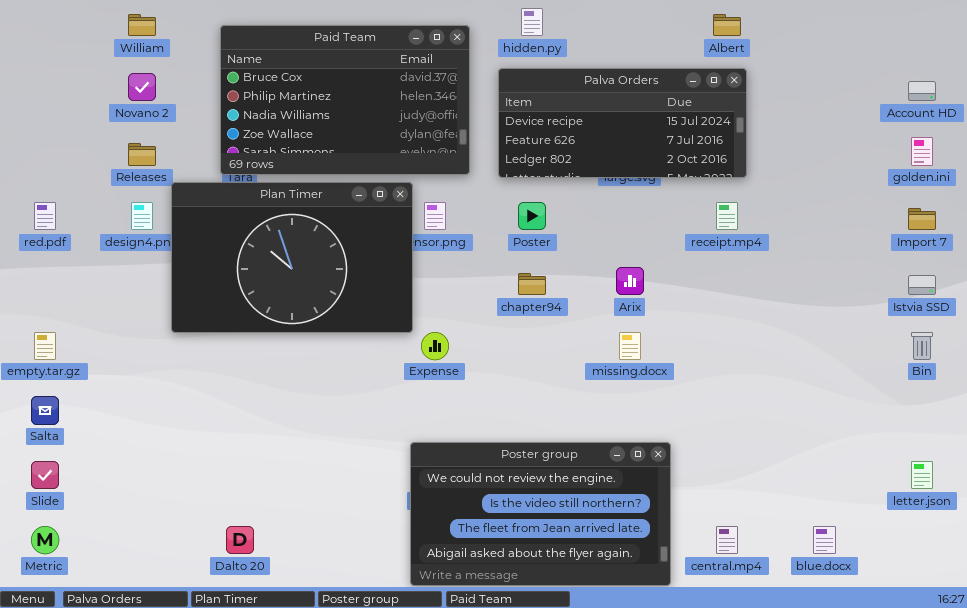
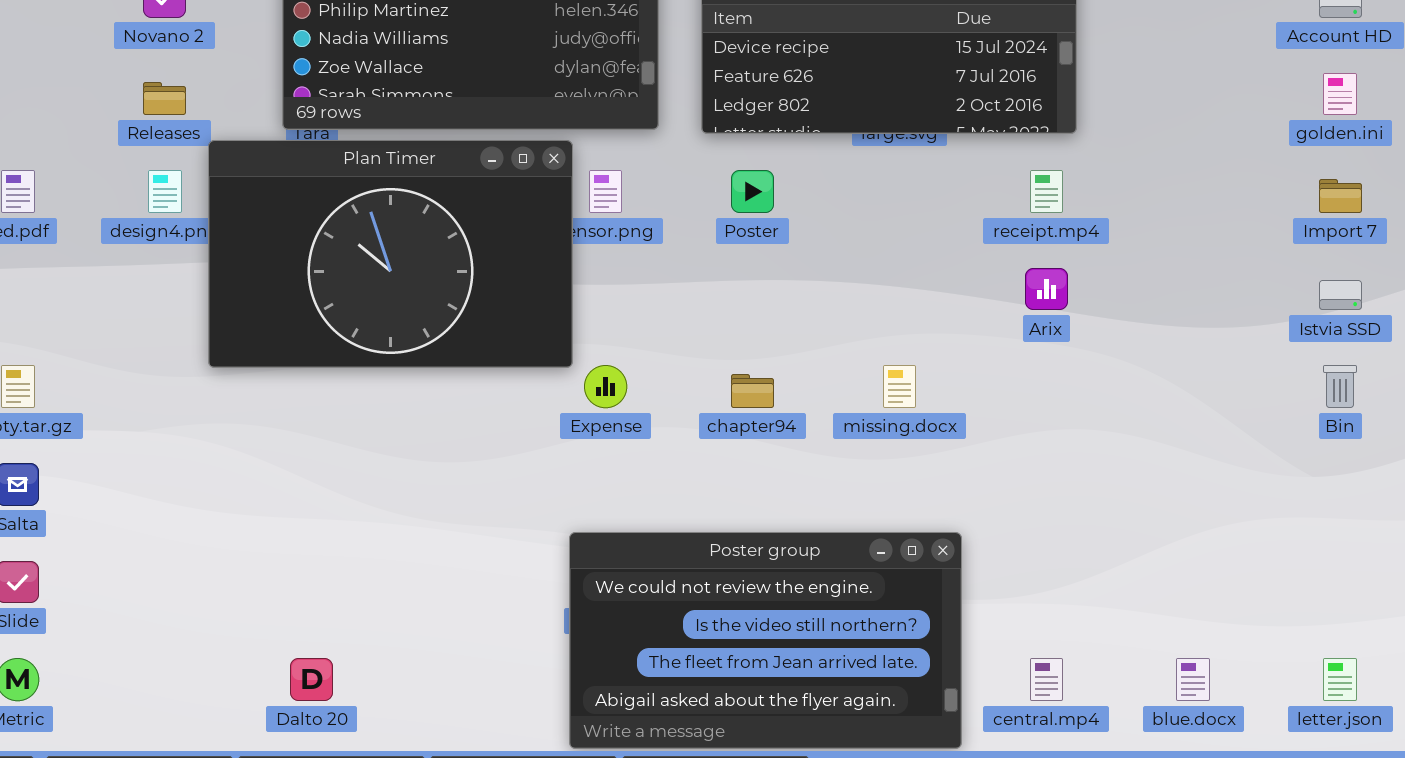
Arix: [616,267,644,295] -> [1025,268,1068,310], moved
chapter94: [518,273,546,295] -> [731,374,774,408], moved
letter.json: [911,461,933,489] -> [1323,658,1357,701], moved

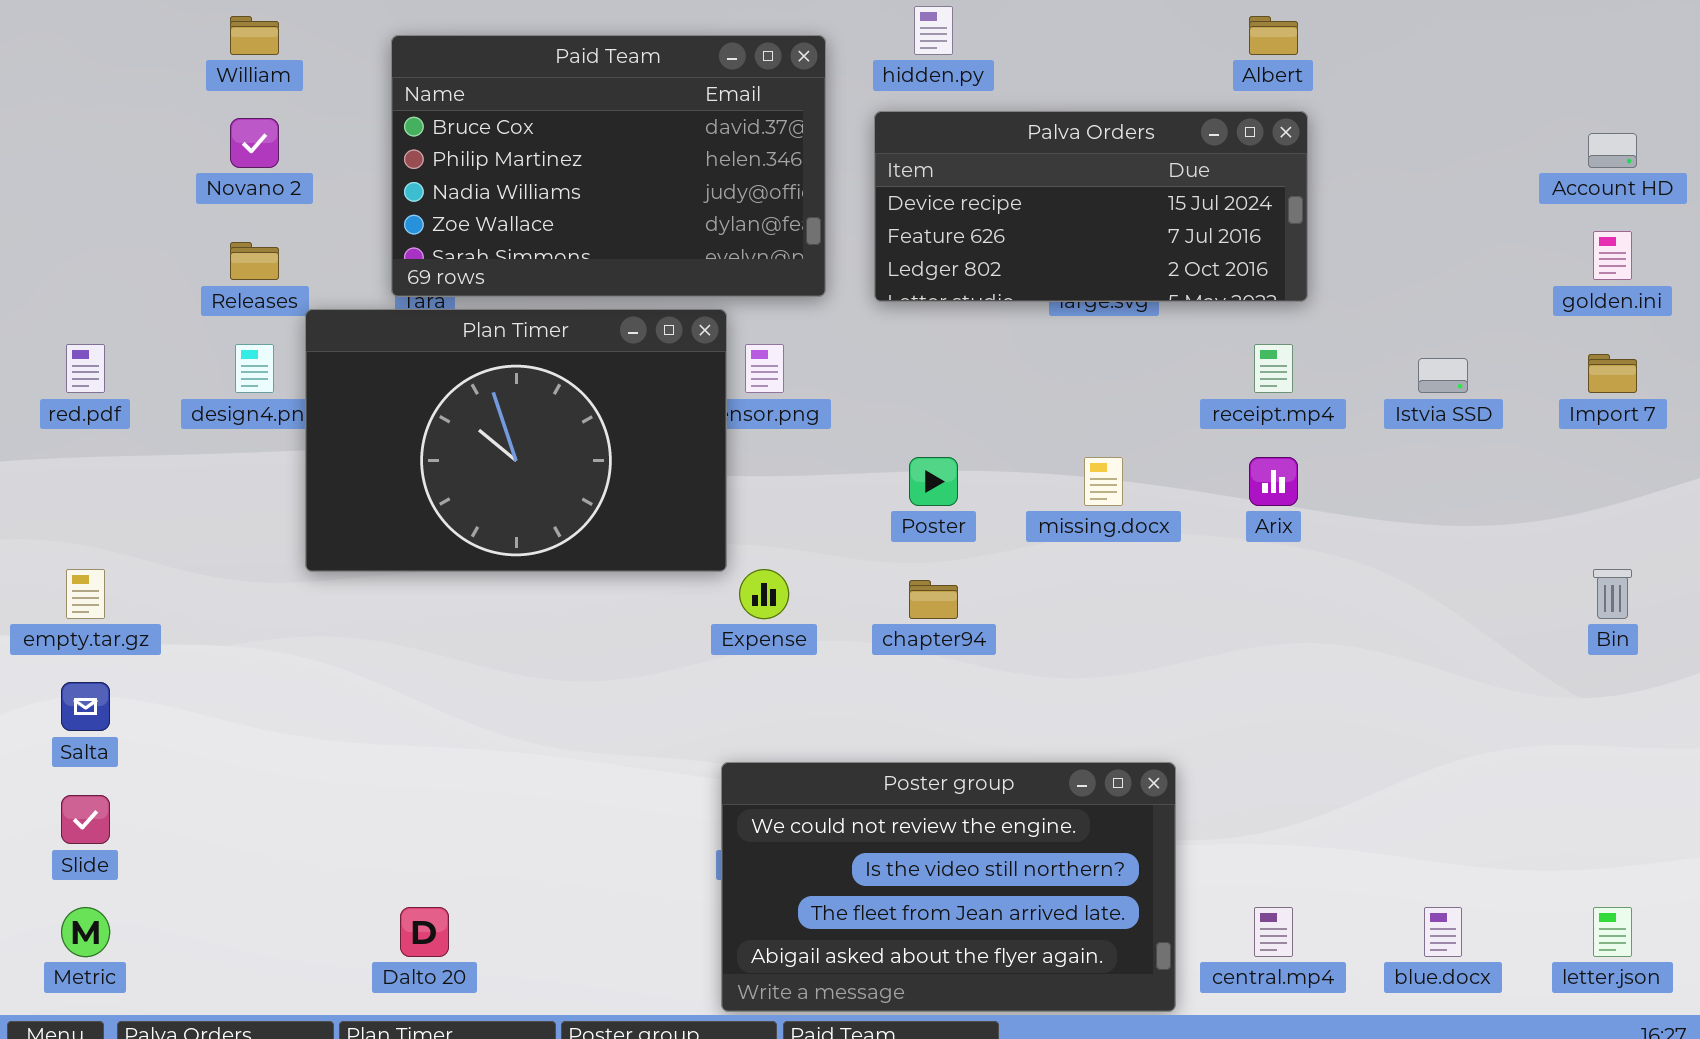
Poster: [731,170,774,213] -> [909,457,958,506], moved
Istvia SSD: [1319,280,1362,310] -> [1418,358,1468,393], moved
missing.docx: [883,365,916,408] -> [1084,457,1123,506], moved

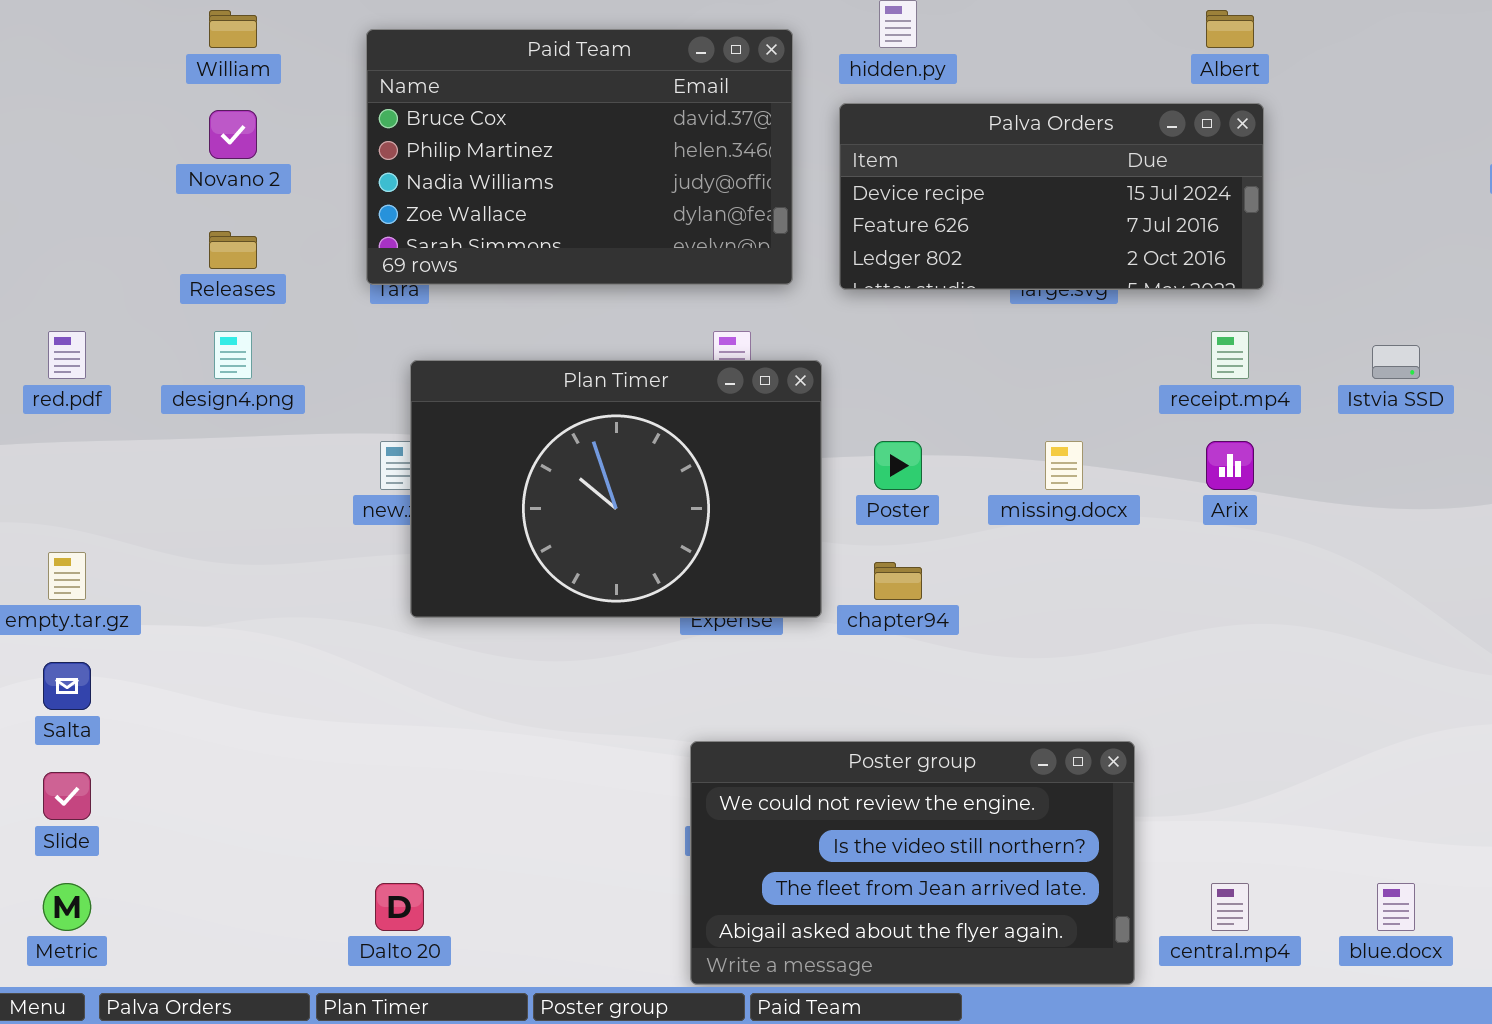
Plan Timer: [305,309,727,572] -> [410,360,822,618], moved

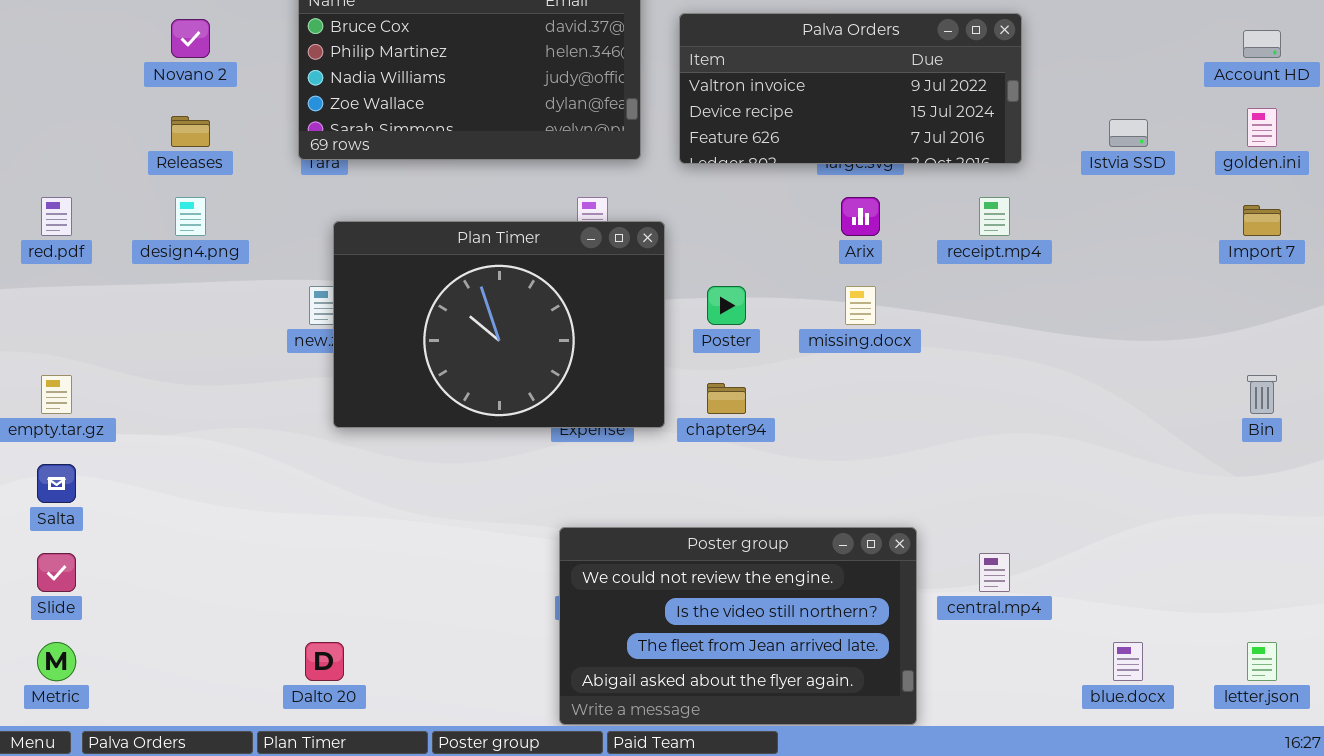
Palva Orders: [839,103,1264,290] -> [679,13,1022,164], scrolled up 1 row
Istvia SSD: [1372,345,1420,379] -> [1109,119,1148,147], moved
Arix: [1206,441,1254,490] -> [841,197,880,236], moved
central.mp4: [1211,883,1249,931] -> [979,553,1010,592], moved

